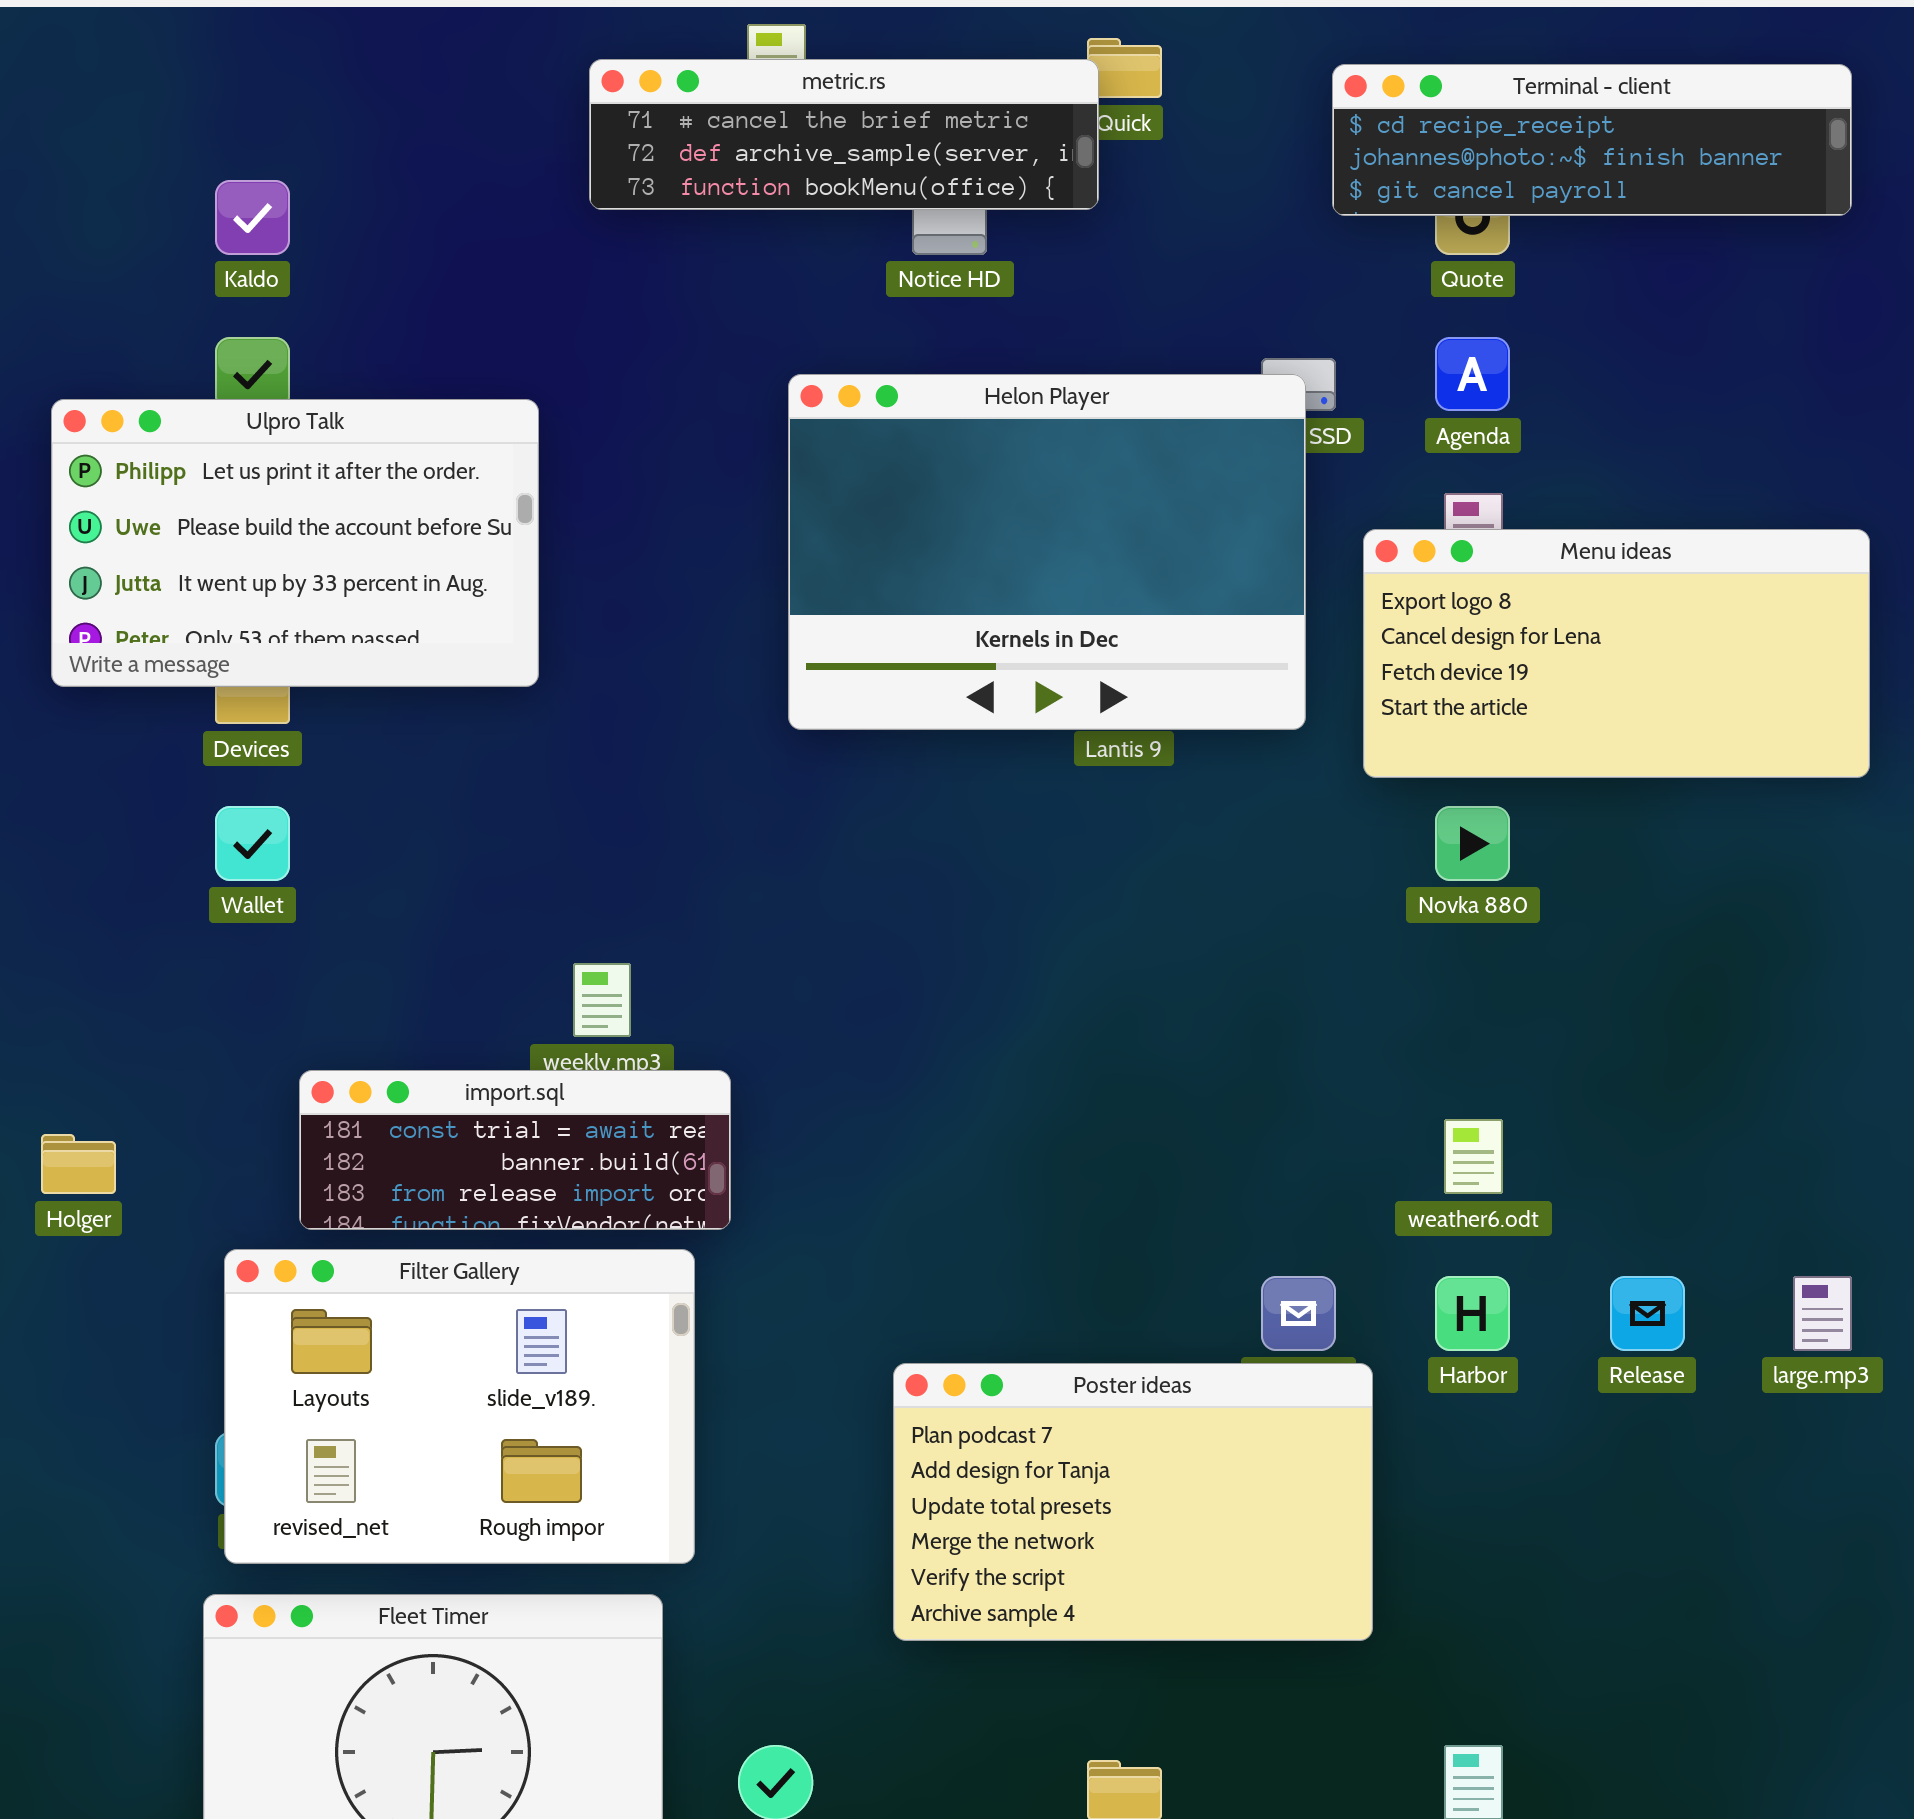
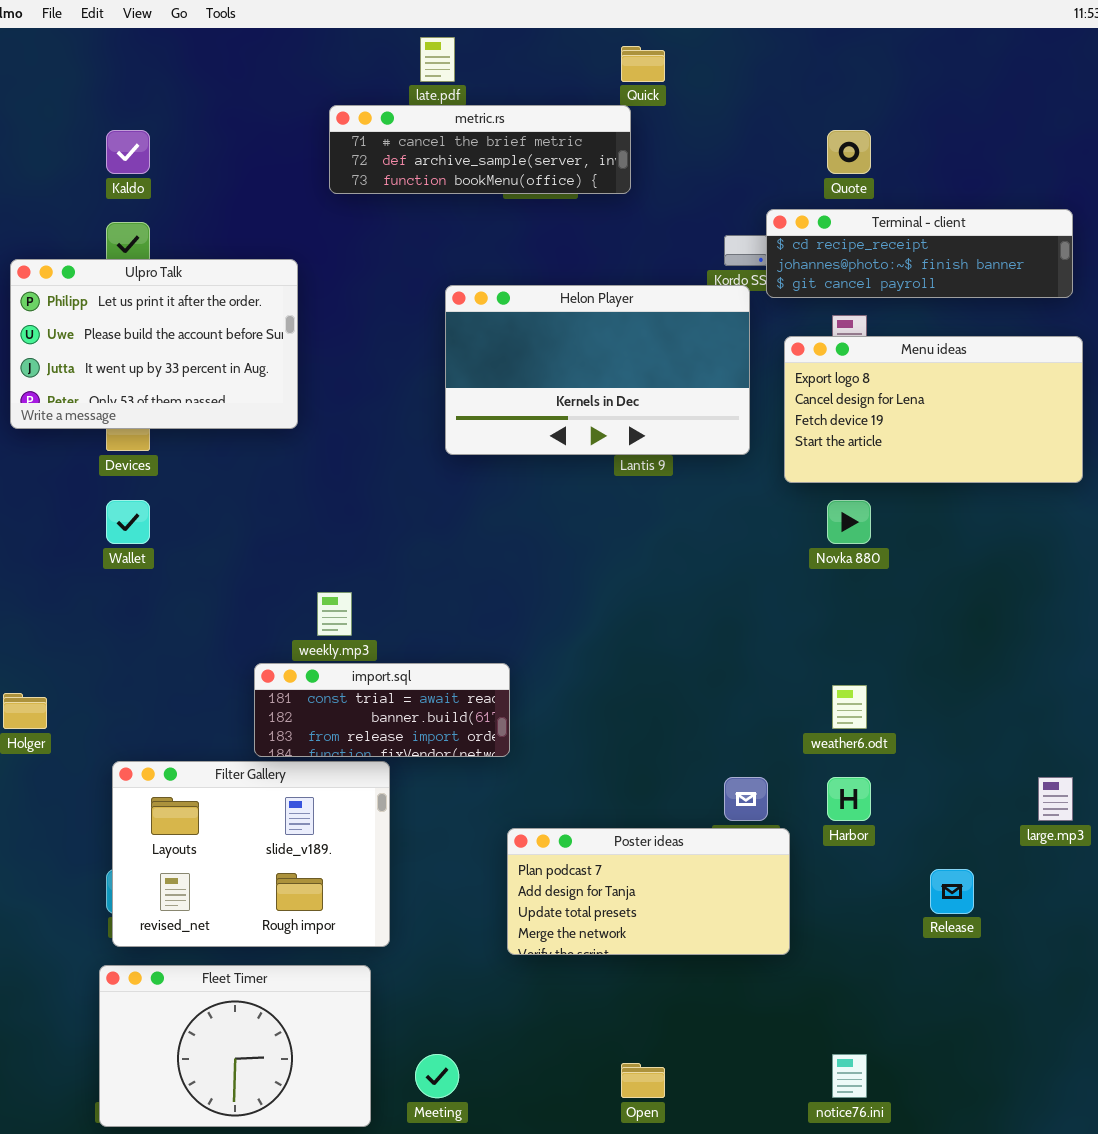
metric.rs: [589,59,1099,210] -> [329,105,631,194], moved
Terminal - client: [1332,64,1852,216] -> [766,209,1073,298], moved
Helon Player: [788,374,1306,730] -> [445,285,750,455], resized
import.sql: [299,1070,731,1230] -> [254,663,510,757], moved
Release: [1610,1276,1685,1351] -> [930,869,974,914], moved
Poster ideas: [893,1363,1373,1641] -> [507,828,790,955], resized

